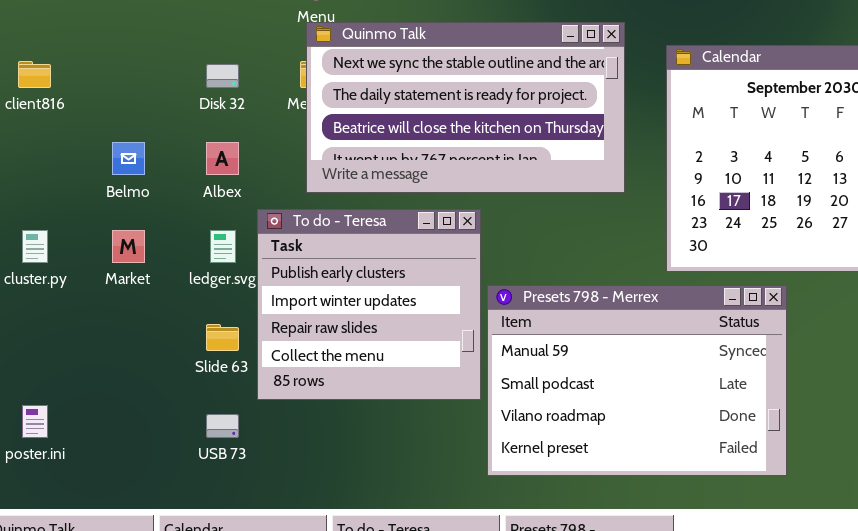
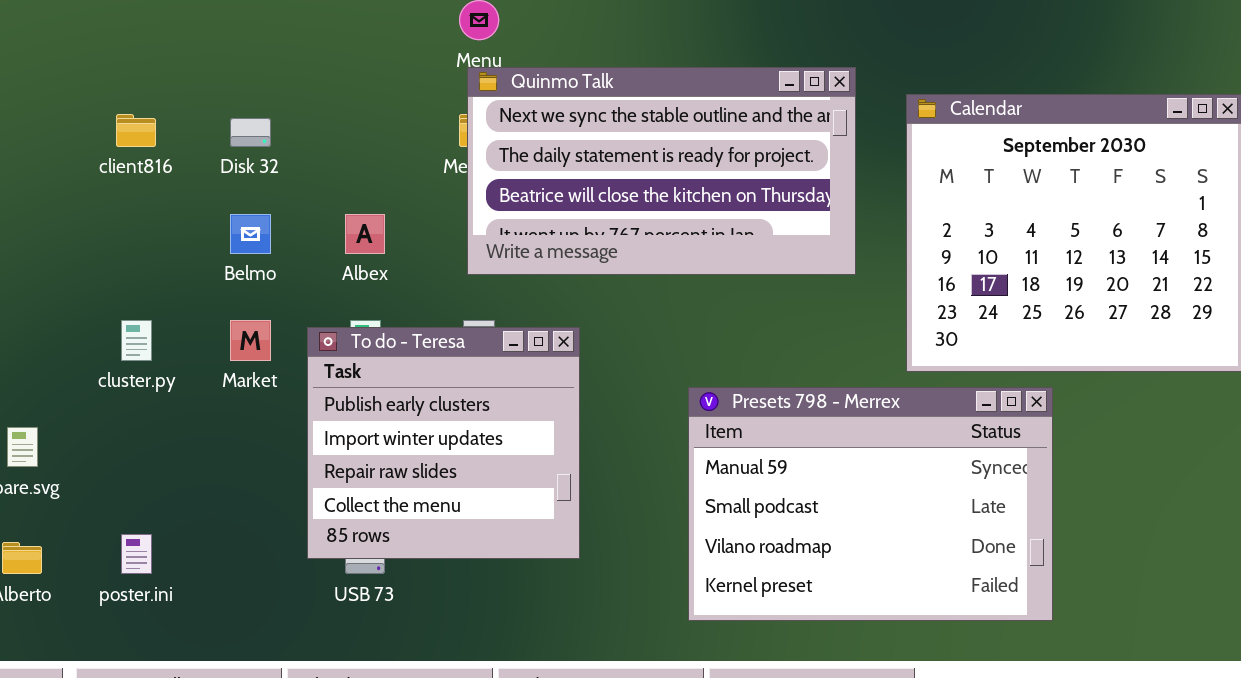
Disk 32: [206,64,239,88] -> [230,118,271,147], moved
To do - Teresa: [257,209,481,400] -> [307,327,580,559], moved

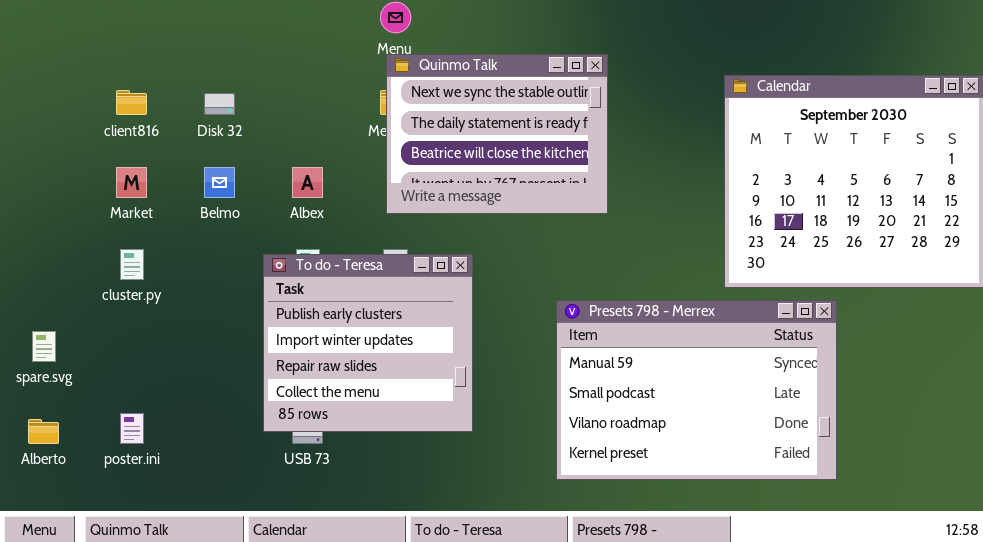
Quinmo Talk: [467,67,856,275] -> [386,54,608,214], resized
Market: [230,320,271,361] -> [116,167,147,198], moved

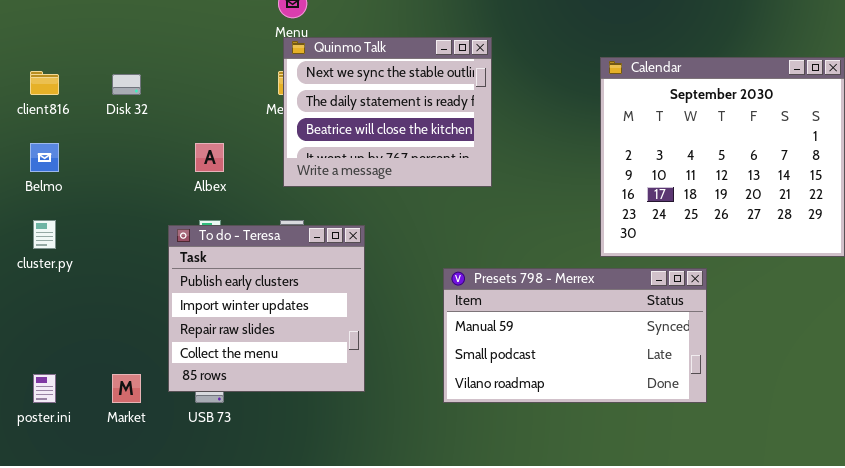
Market: [116,167,147,198] -> [112,374,141,403], moved
Belmo: [204,167,235,198] -> [30,143,59,172], moved
Presets 798 - Merrex: [556,300,837,480] -> [443,268,707,403], resized

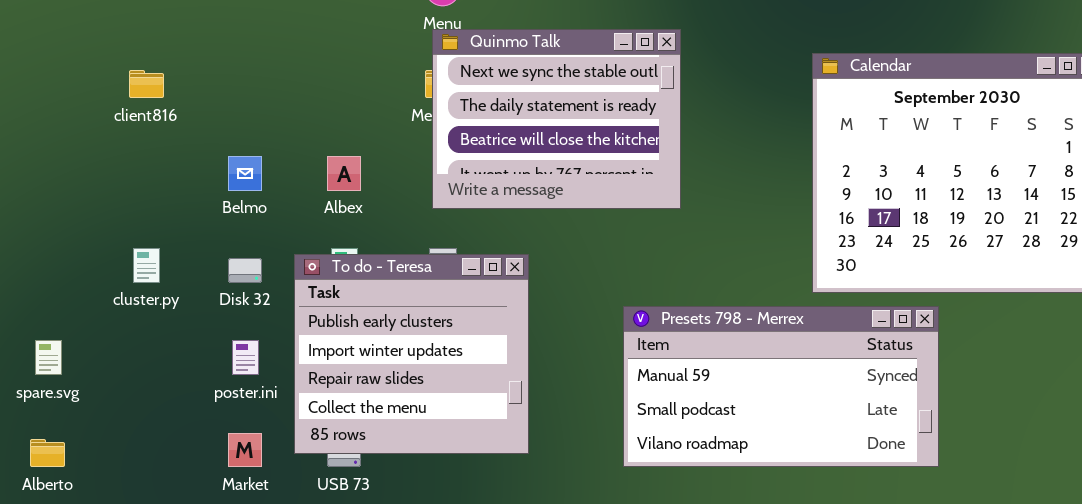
Disk 32: [112,74,141,95] -> [228,258,262,283], moved
Belmo: [30,143,59,172] -> [228,156,262,191], moved
poster.ini: [33,374,56,403] -> [232,340,259,375], moved

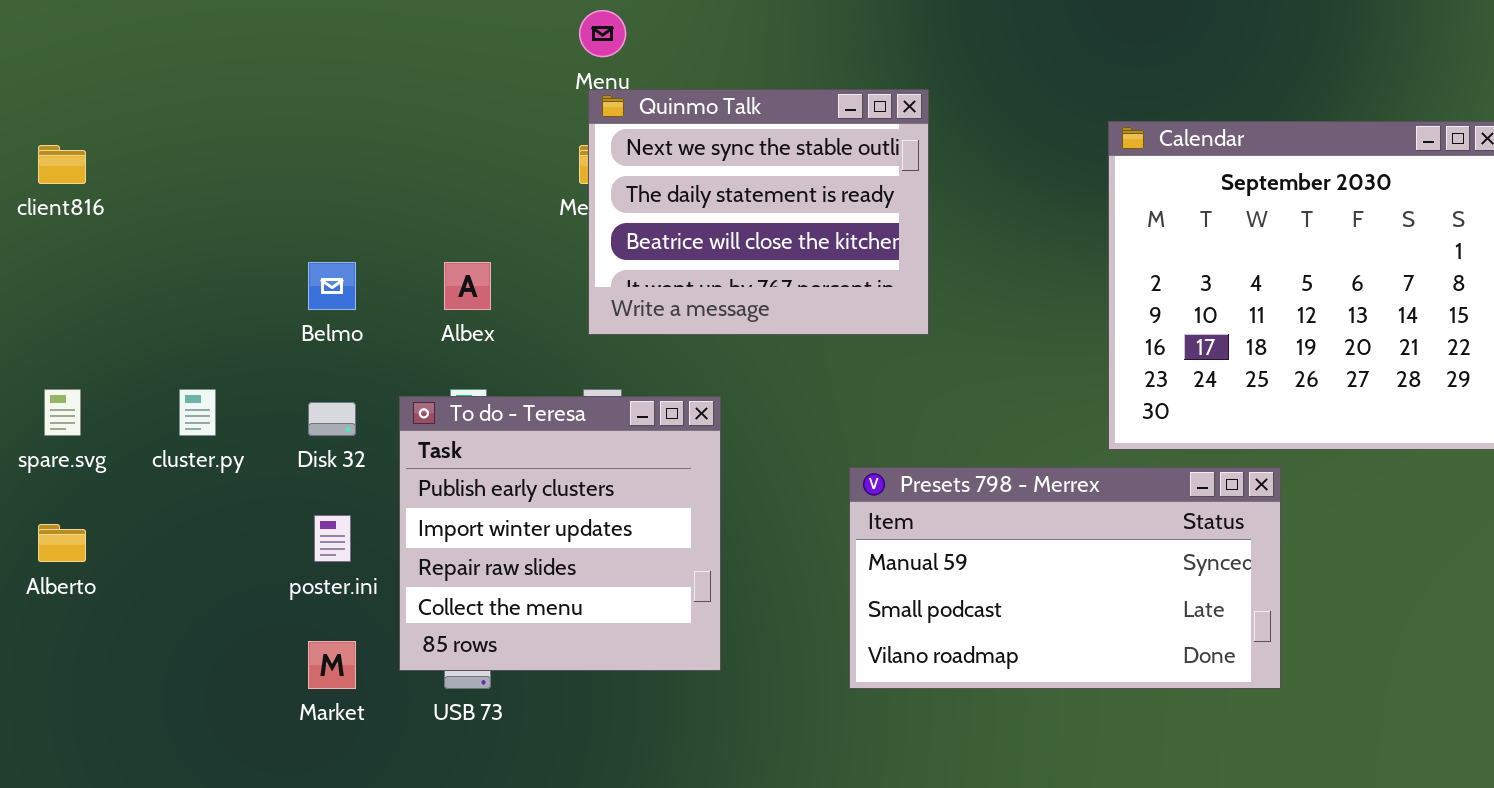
client816: [129,70,164,98] -> [38,145,86,184], moved
spare.svg: [35,340,62,375] -> [44,389,81,436], moved
Alberto: [30,439,65,467] -> [38,524,86,562], moved

